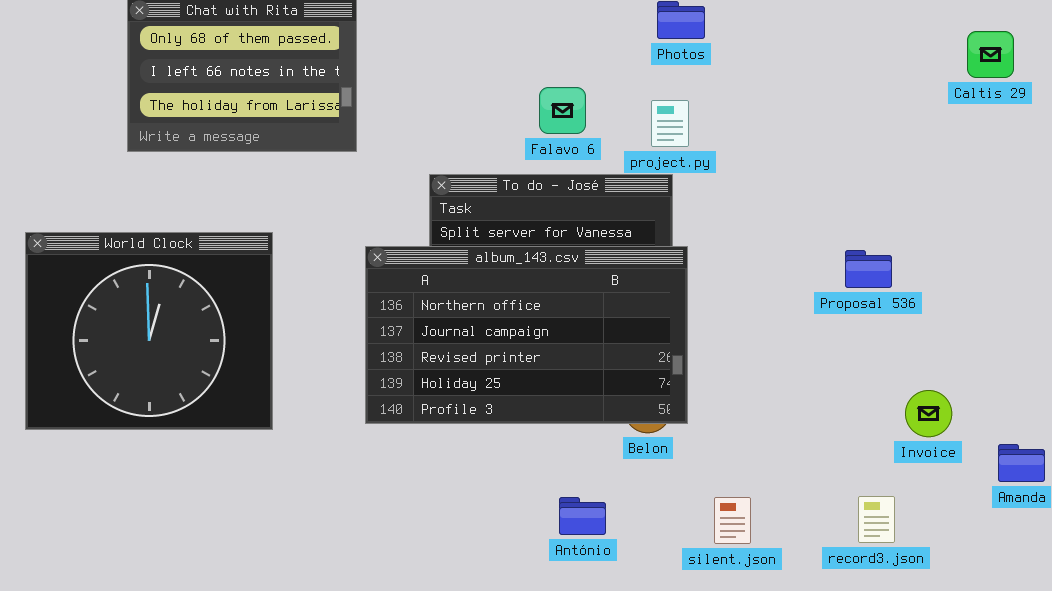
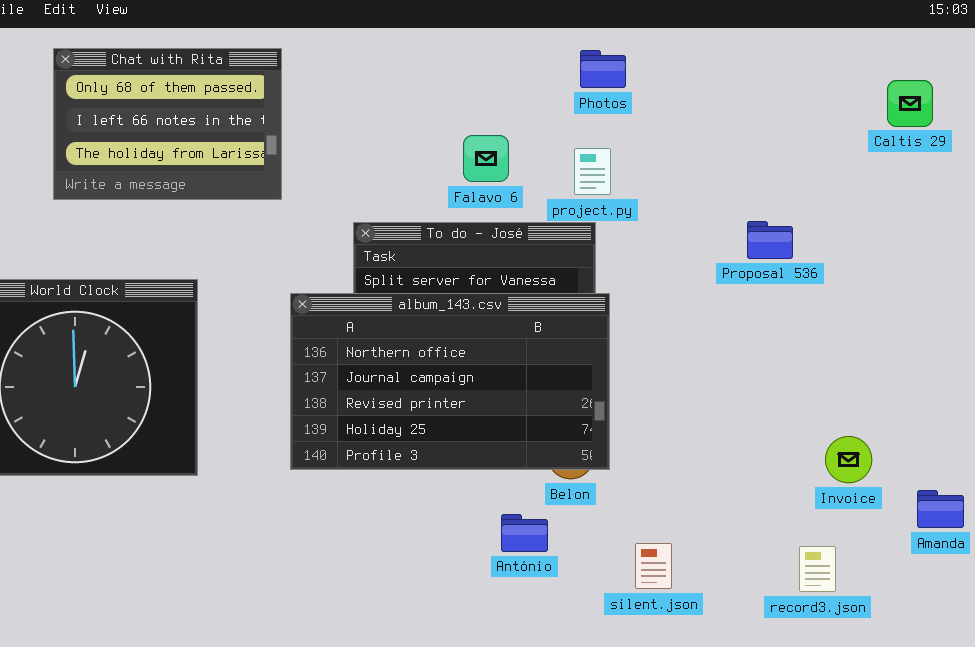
Proposal 536: [845,250,892,288] -> [747,221,793,259], moved
record3.json: [858,496,895,543] -> [799,546,836,592], moved
António: [559,497,606,535] -> [501,514,548,552], moved

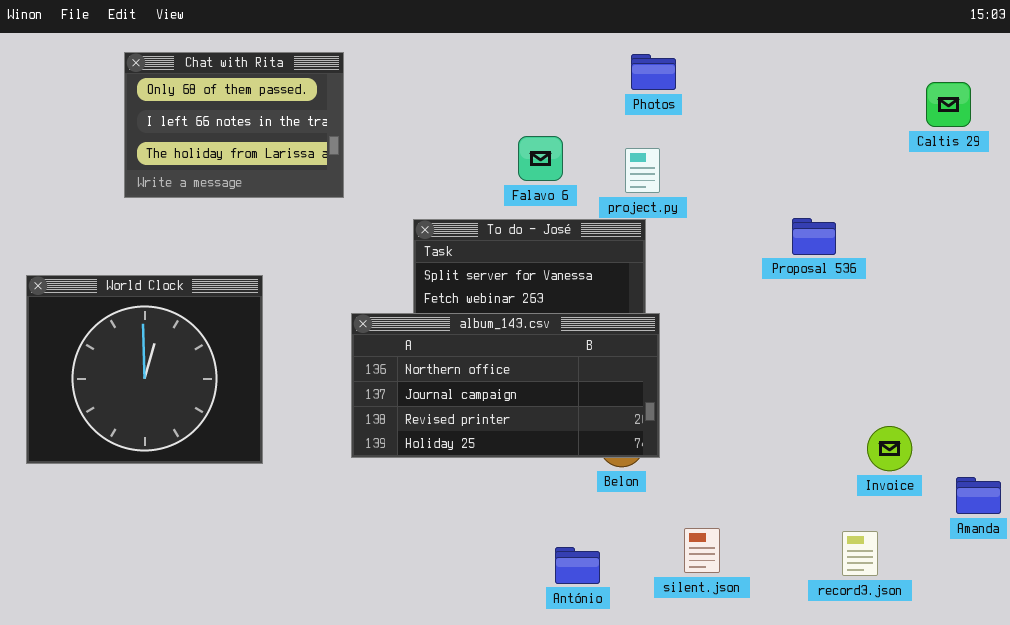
album_143.csv: [290,293,610,470] -> [351,313,660,458], resized
António: [501,514,548,552] -> [555,547,600,584], moved

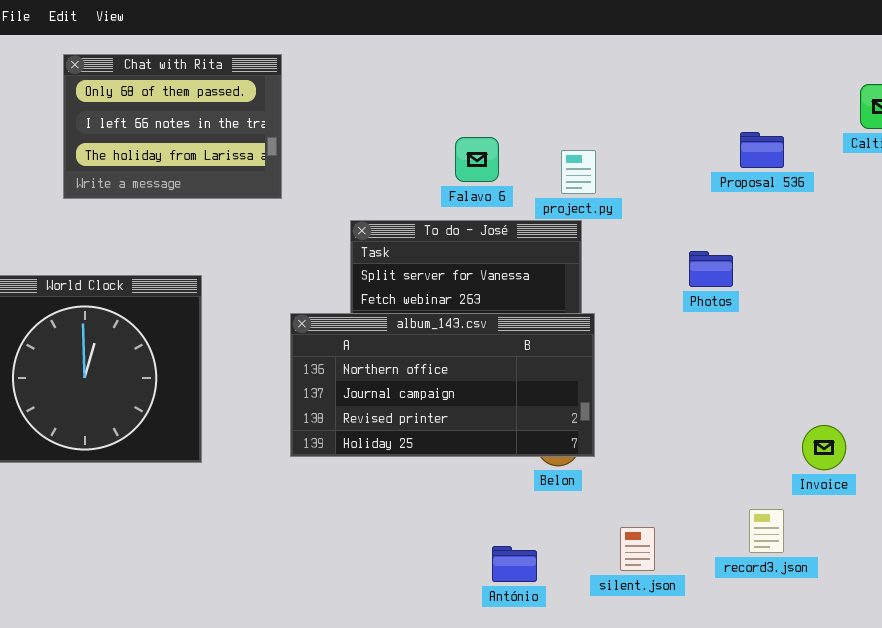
Photos: [631,54,676,90] -> [689,251,733,287], moved
Proposal 536: [792,218,836,255] -> [740,132,784,168], moved
record3.json: [842,531,878,576] -> [749,509,784,553], moved

